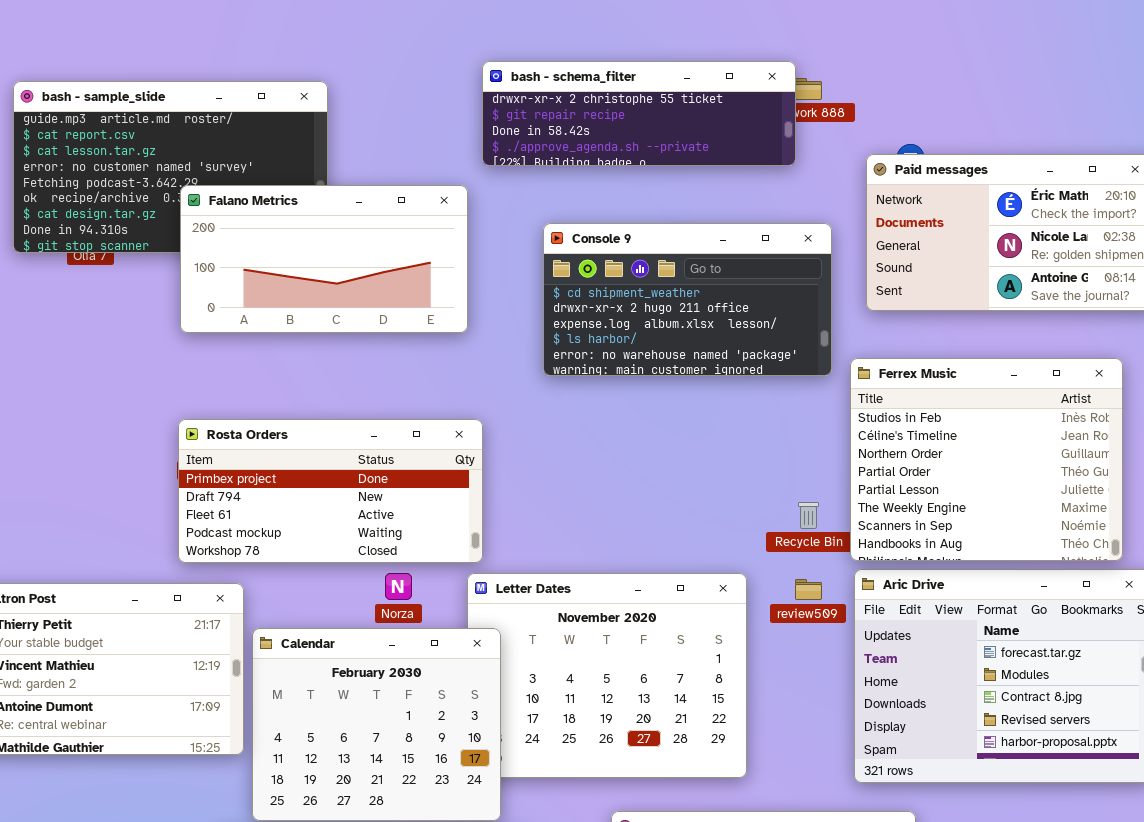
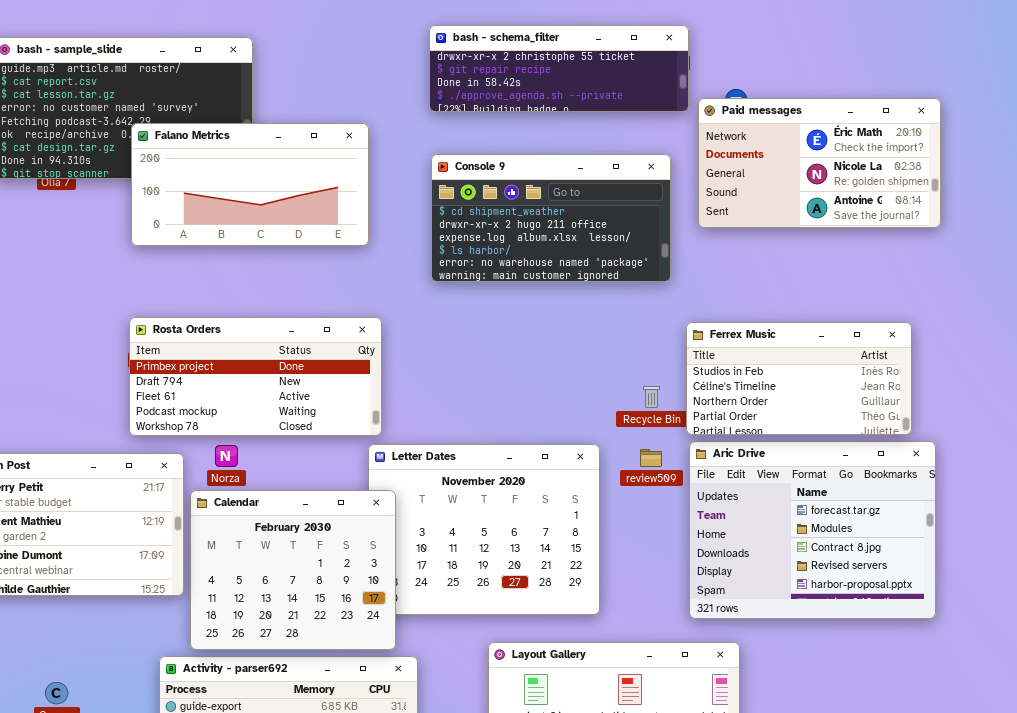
bash - schema_filter: [482,61,796,166] -> [429,25,689,112], moved
Ferrex Music: [850,358,1123,561] -> [686,322,912,435], resized
Norza: [385,573,412,600] -> [215,445,238,467], moved

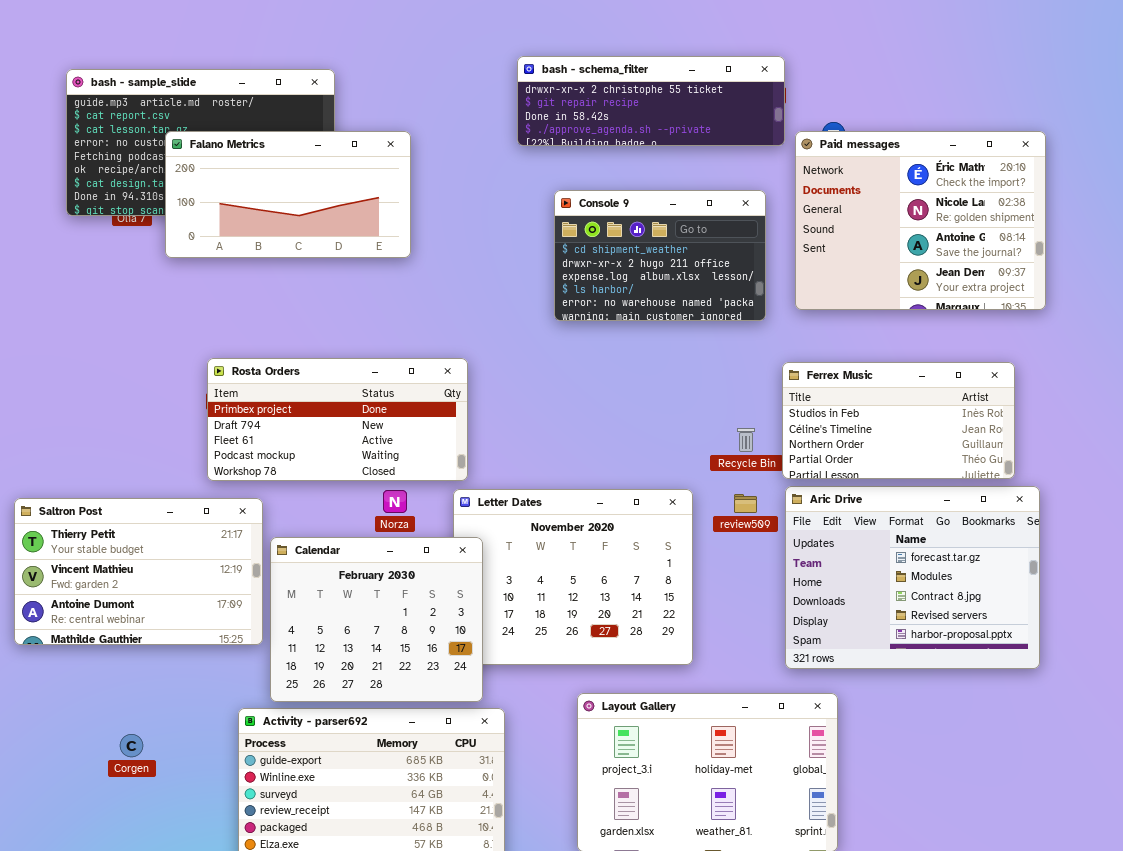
Paid messages: [698,98,941,228] -> [795,131,1046,310], resized
Falano Metrics: [131,123,369,246] -> [165,131,411,258], moved
Console 9: [431,154,671,282] -> [554,190,766,321], resized
Norza: [215,445,238,467] -> [383,490,407,513], moved

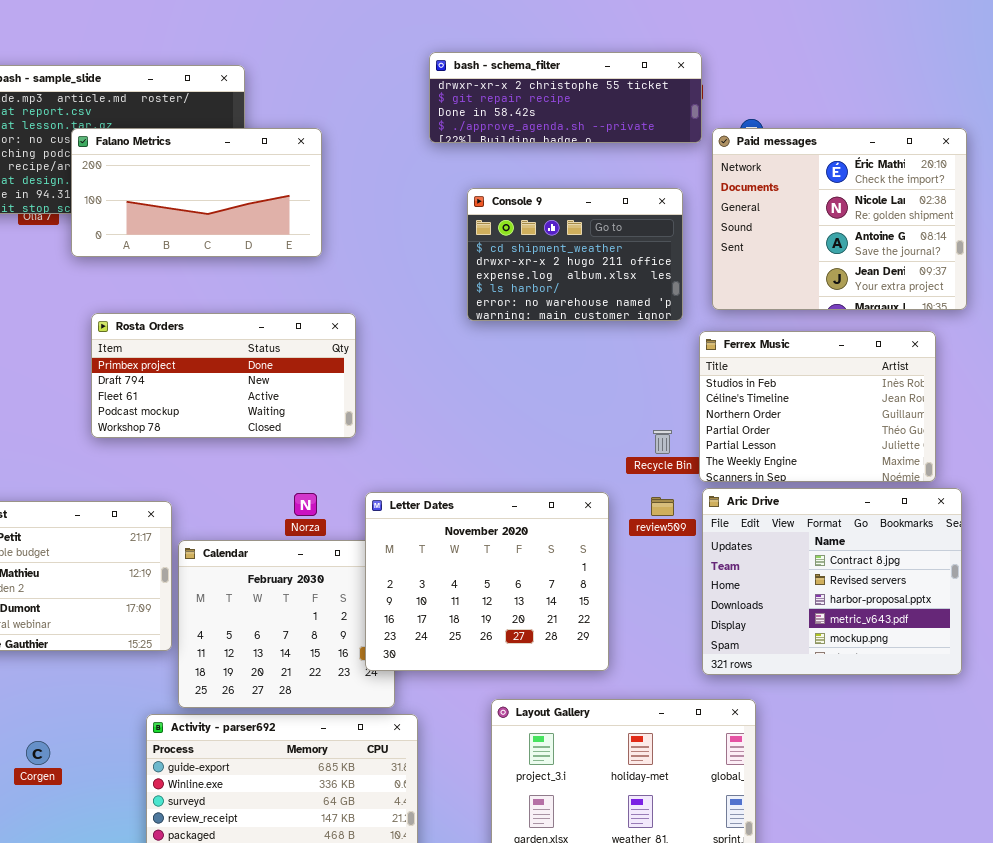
Rosta Orders: [207,358,468,481] -> [91,313,356,438], moved
Ferrex Music: [782,362,1015,479] -> [699,331,936,482], resized
Aric Drive: [785,486,1040,669] -> [702,488,962,675], scrolled down 2 rows
Letter Dates: [453,489,693,665] -> [365,492,609,671], raised

